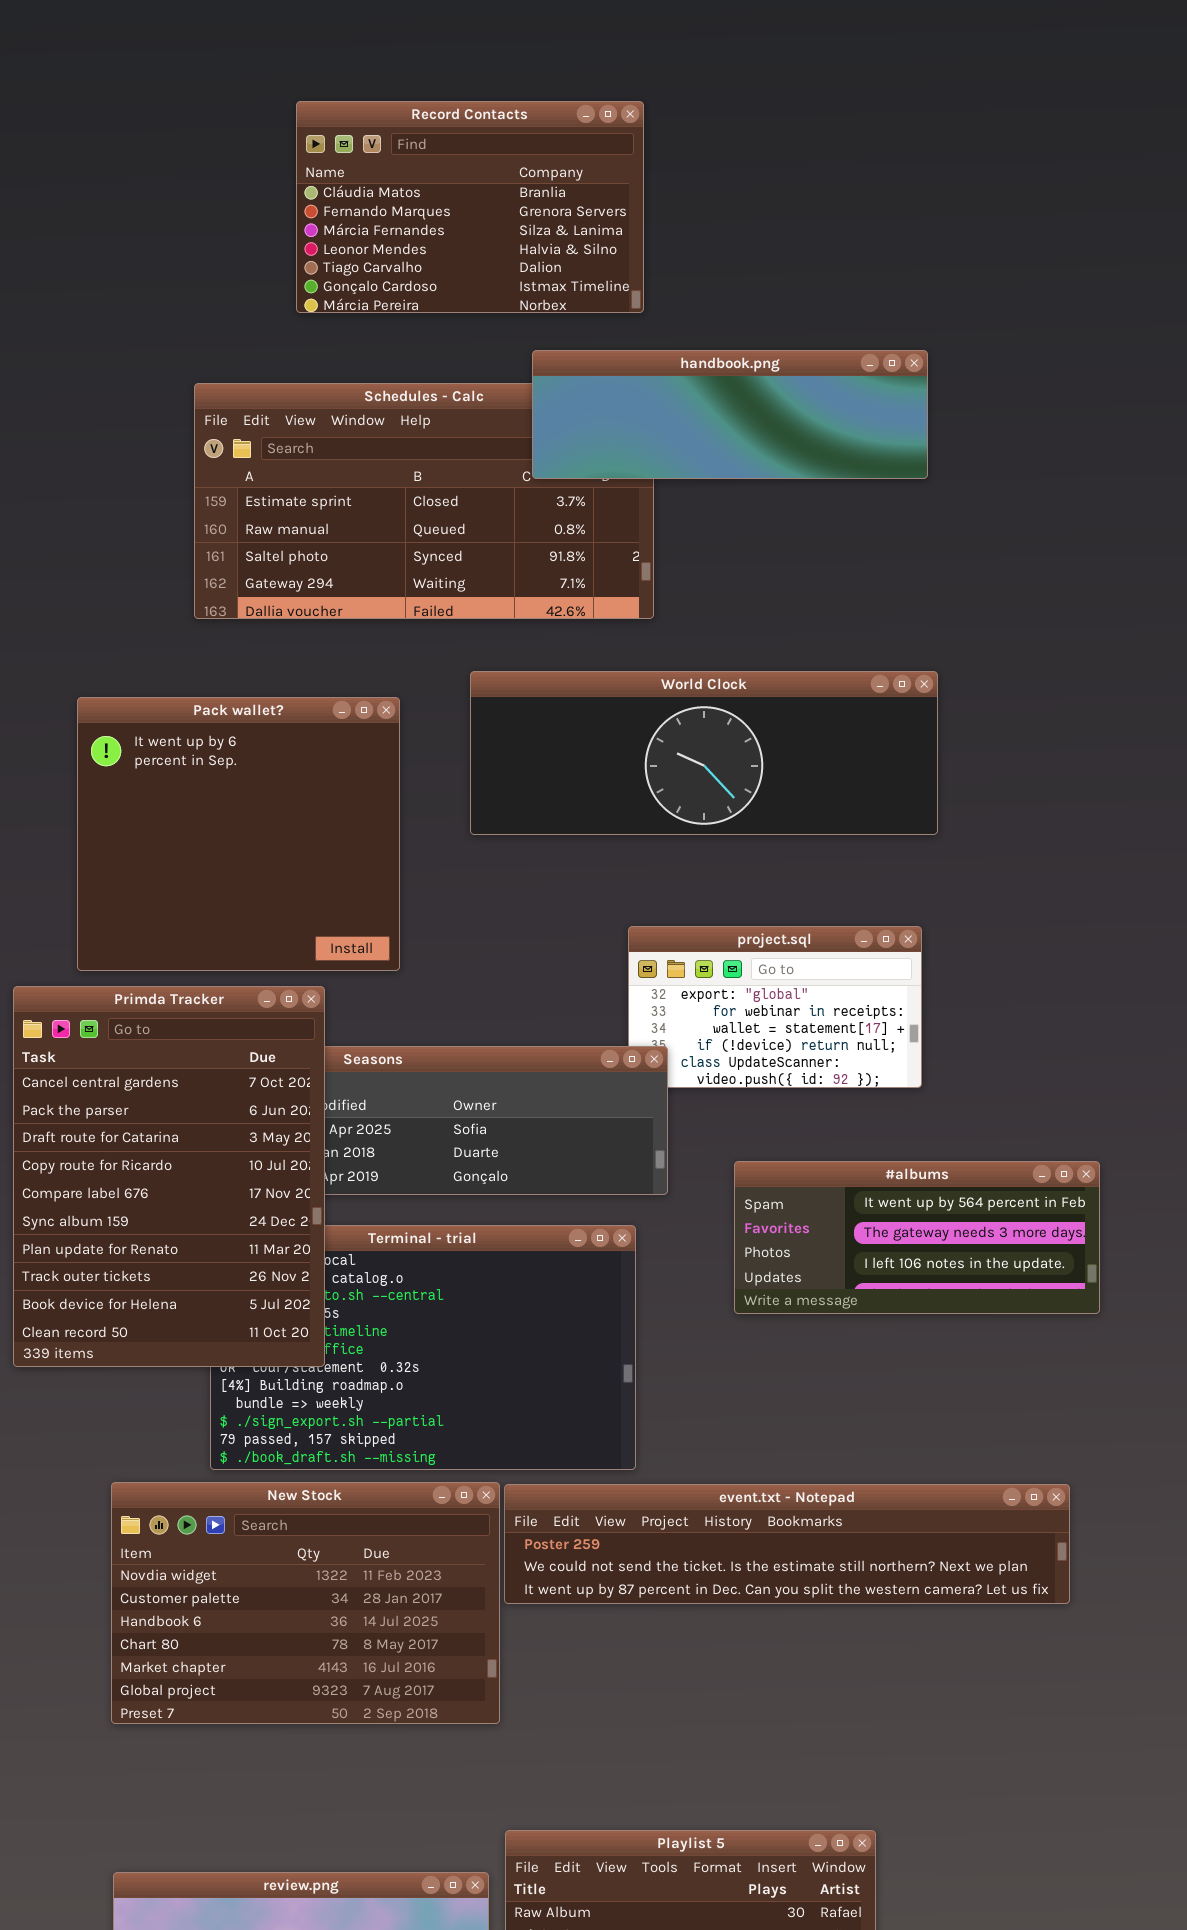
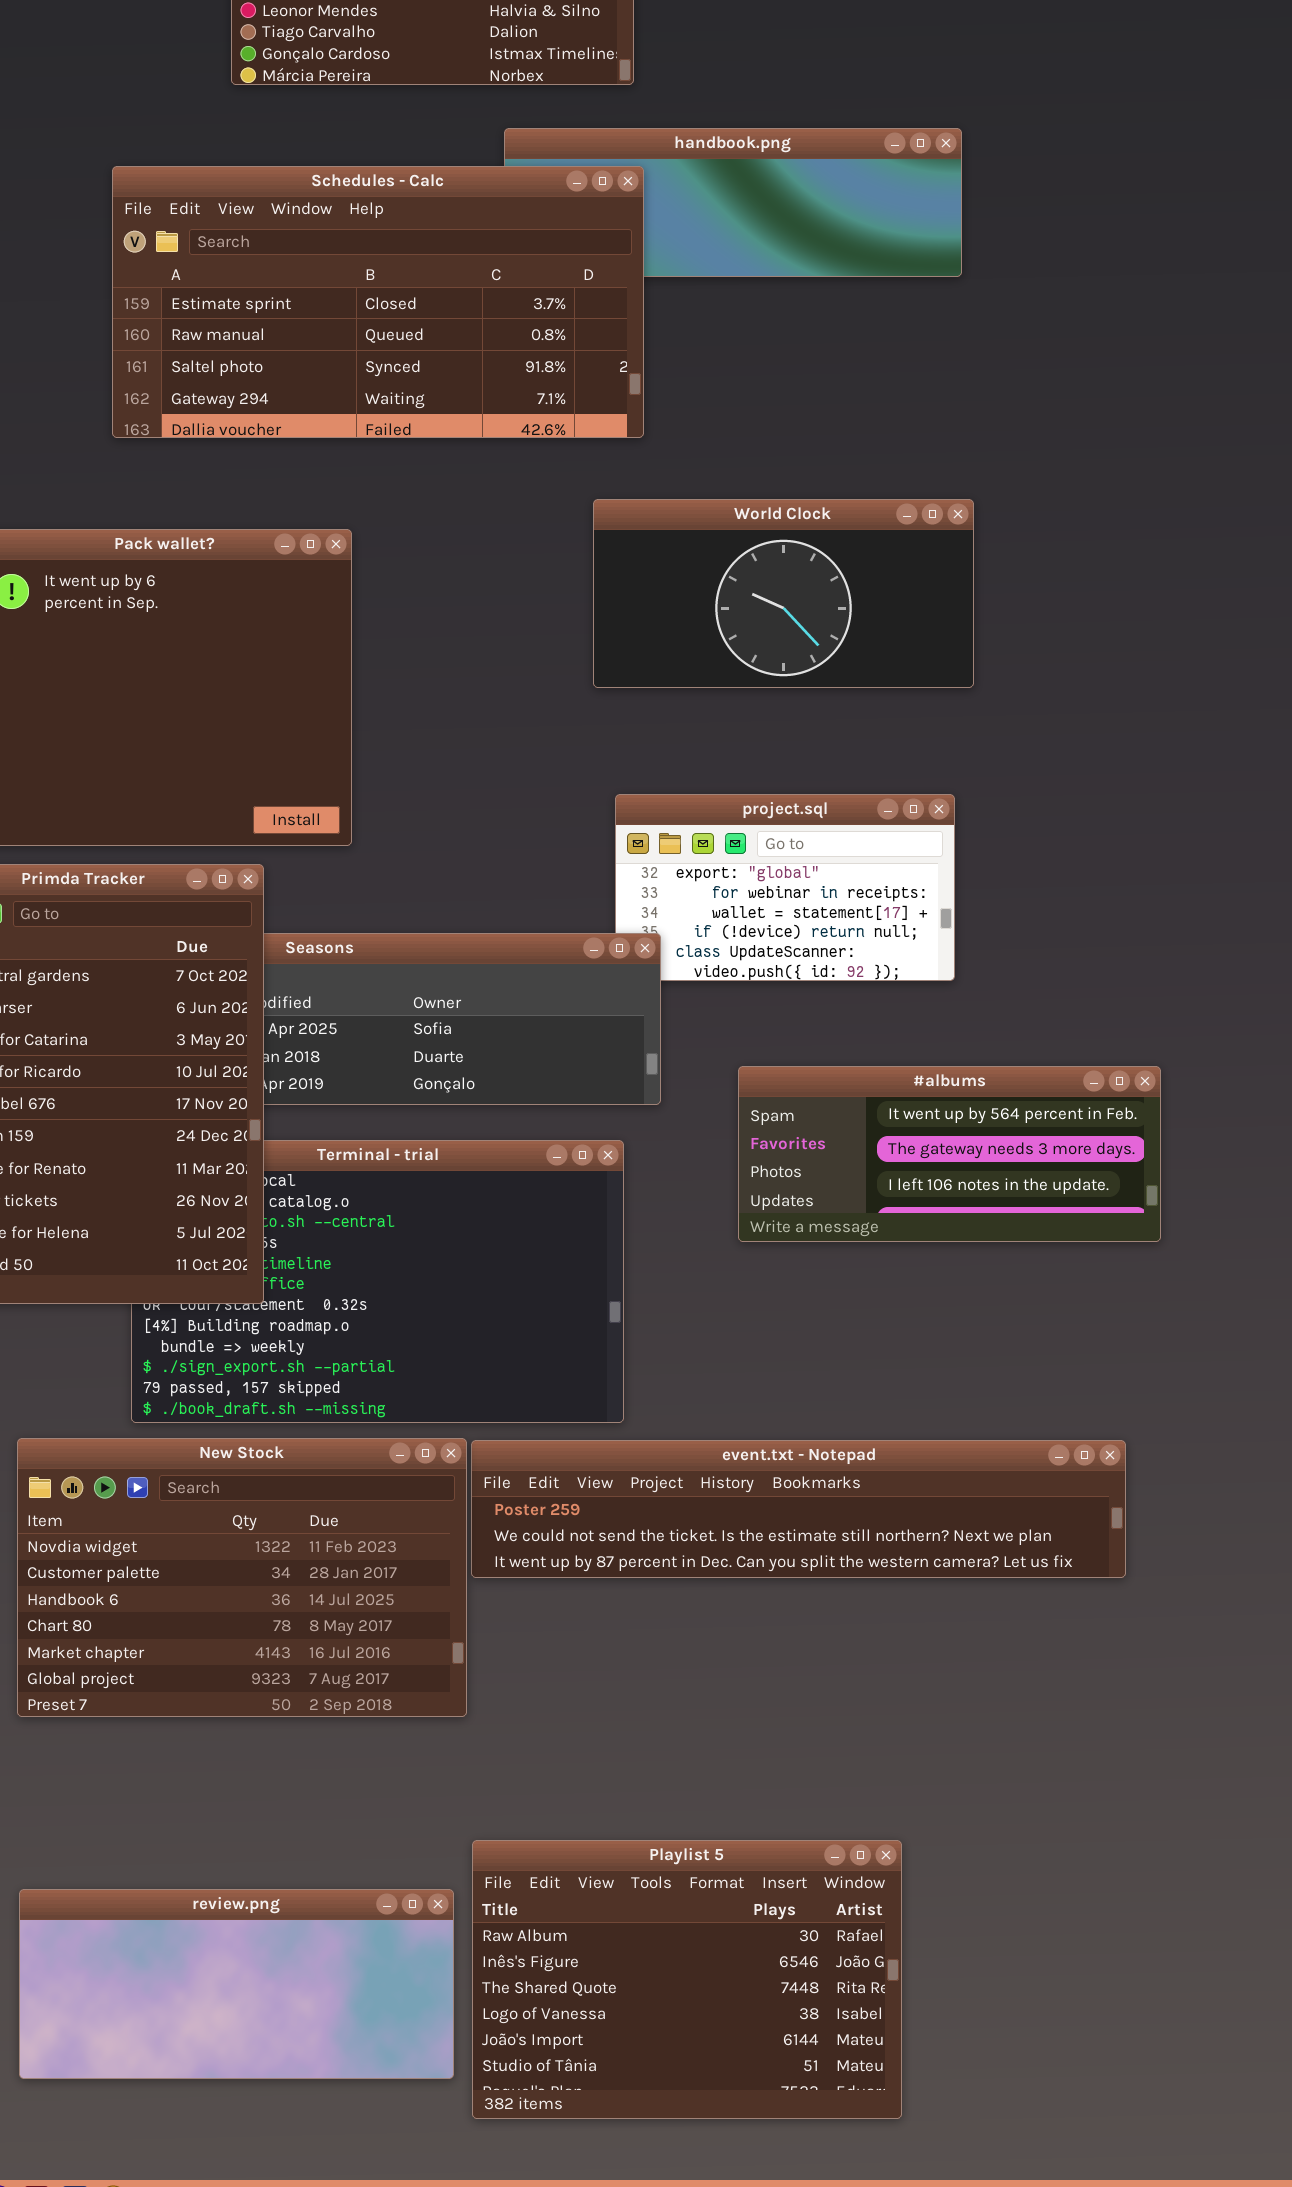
Schedules - Calc: [194,383,654,619] -> [112,166,644,438], raised
World Clock: [470,671,938,835] -> [593,499,974,688], resized

